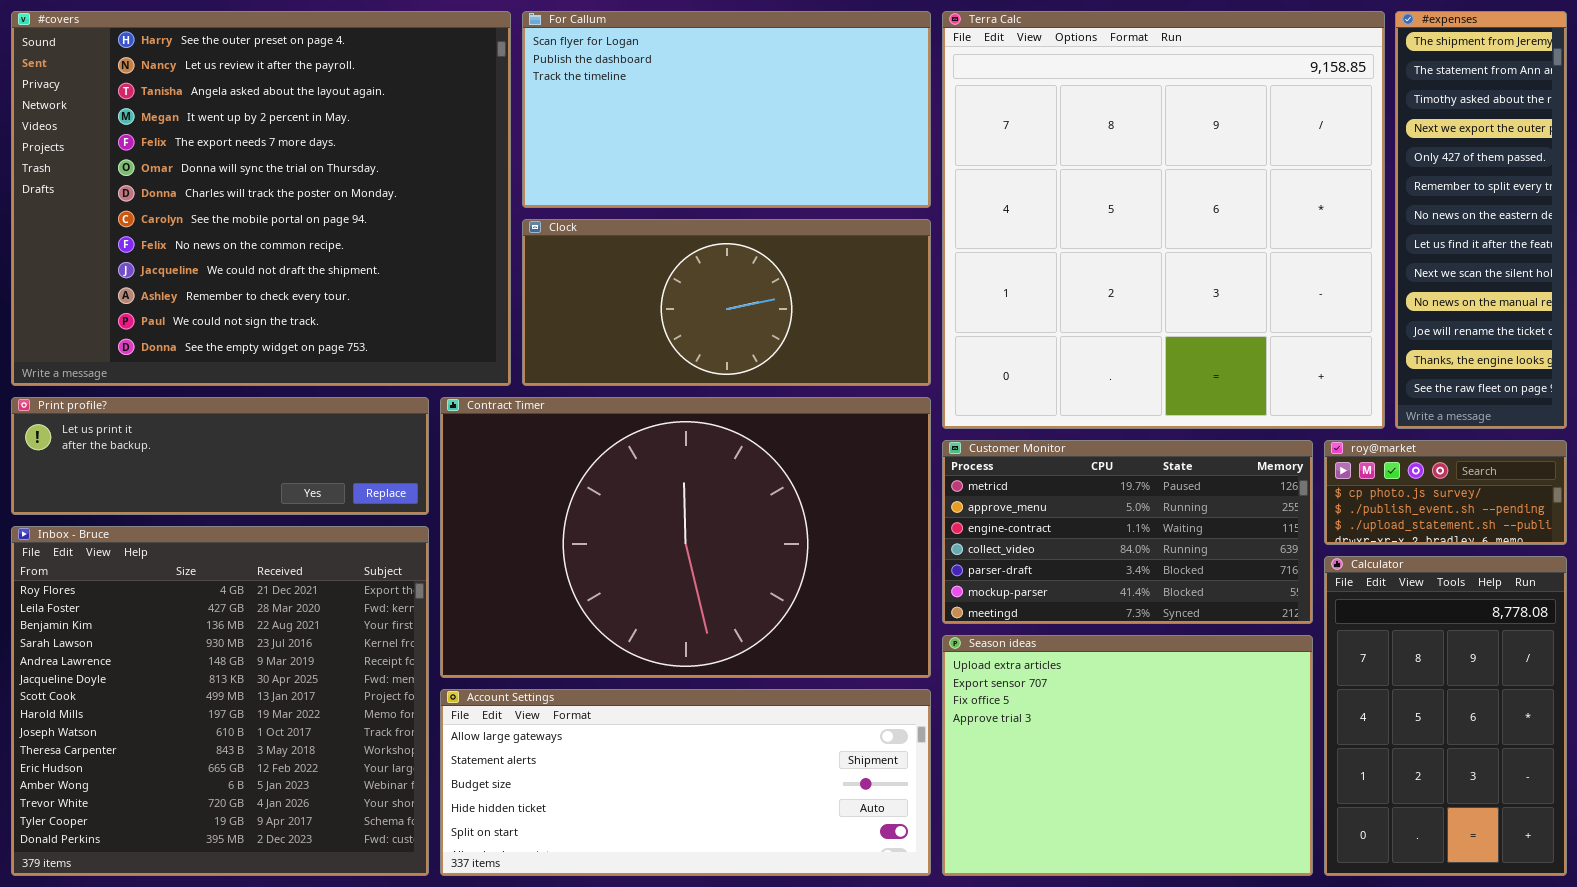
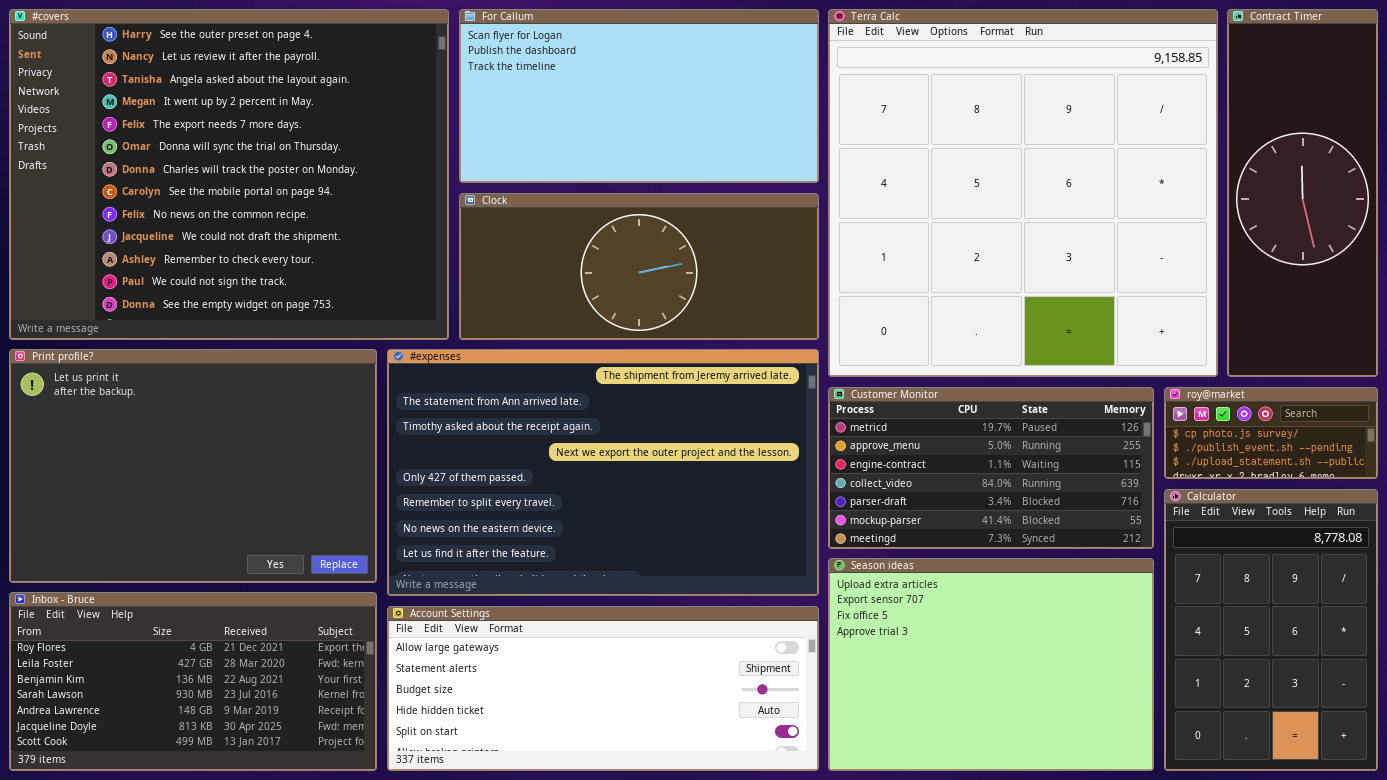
#expenses: [1395,11,1567,429] -> [387,349,819,596], moved, resized
Print profile?: [11,397,429,515] -> [9,349,377,583], resized
Contract Timer: [440,397,931,678] -> [1227,9,1378,377], moved, resized
Inbox - Bruce: [11,526,429,876] -> [9,592,377,771], resized

